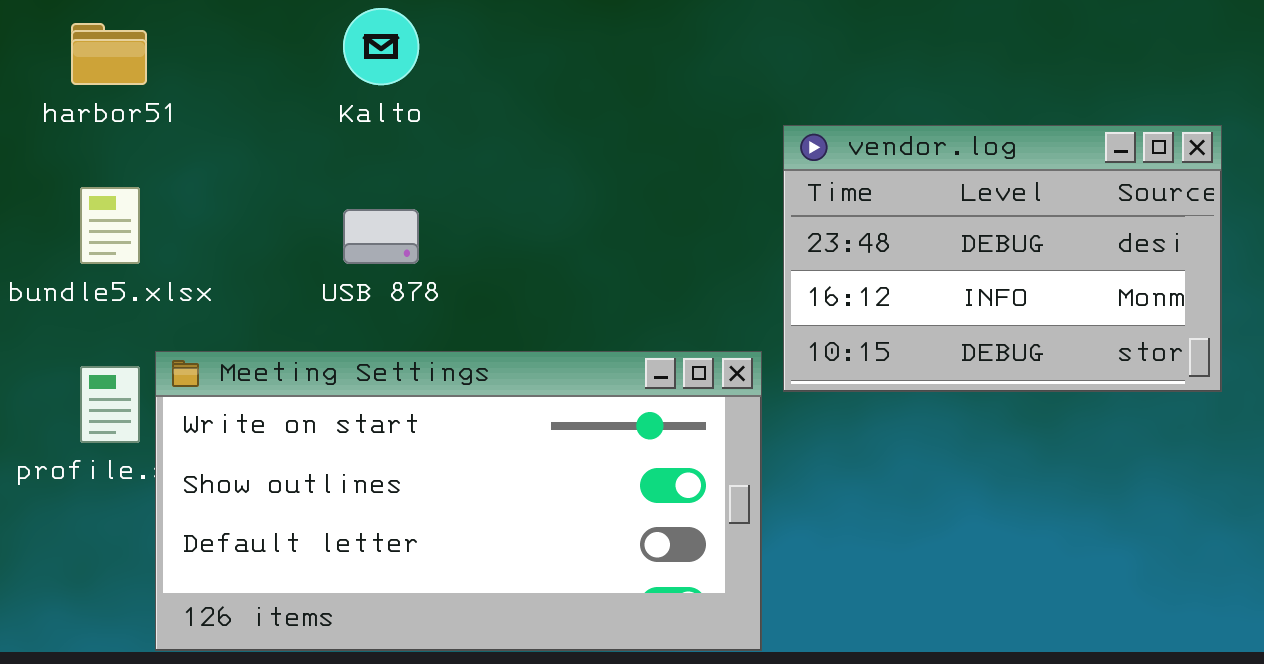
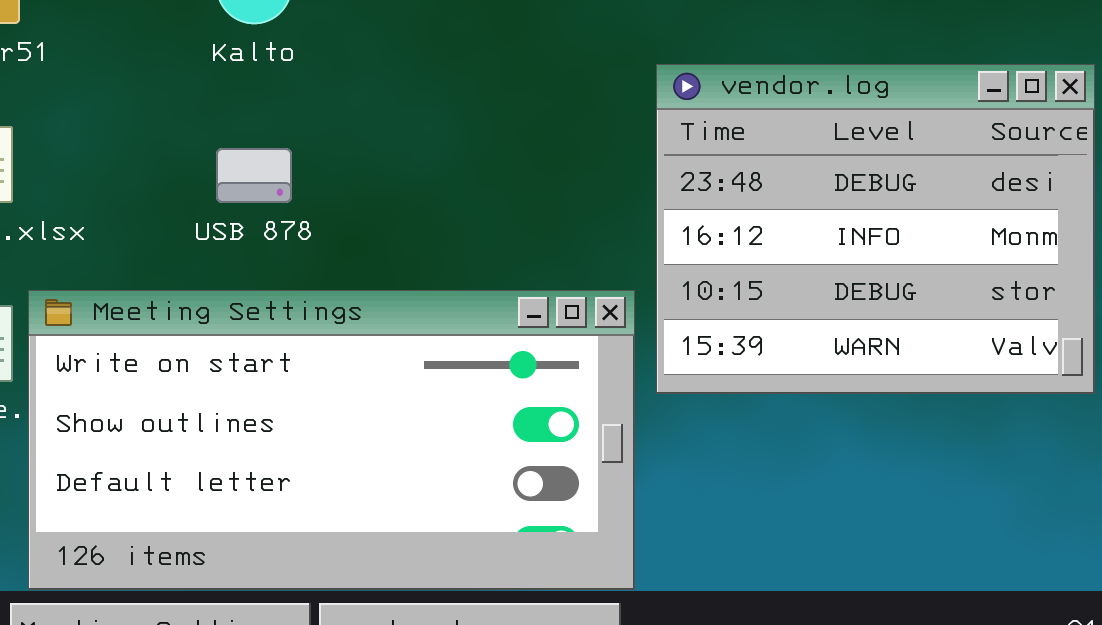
vendor.log: [783,125,1222,392] -> [656,64,1095,394], resized

